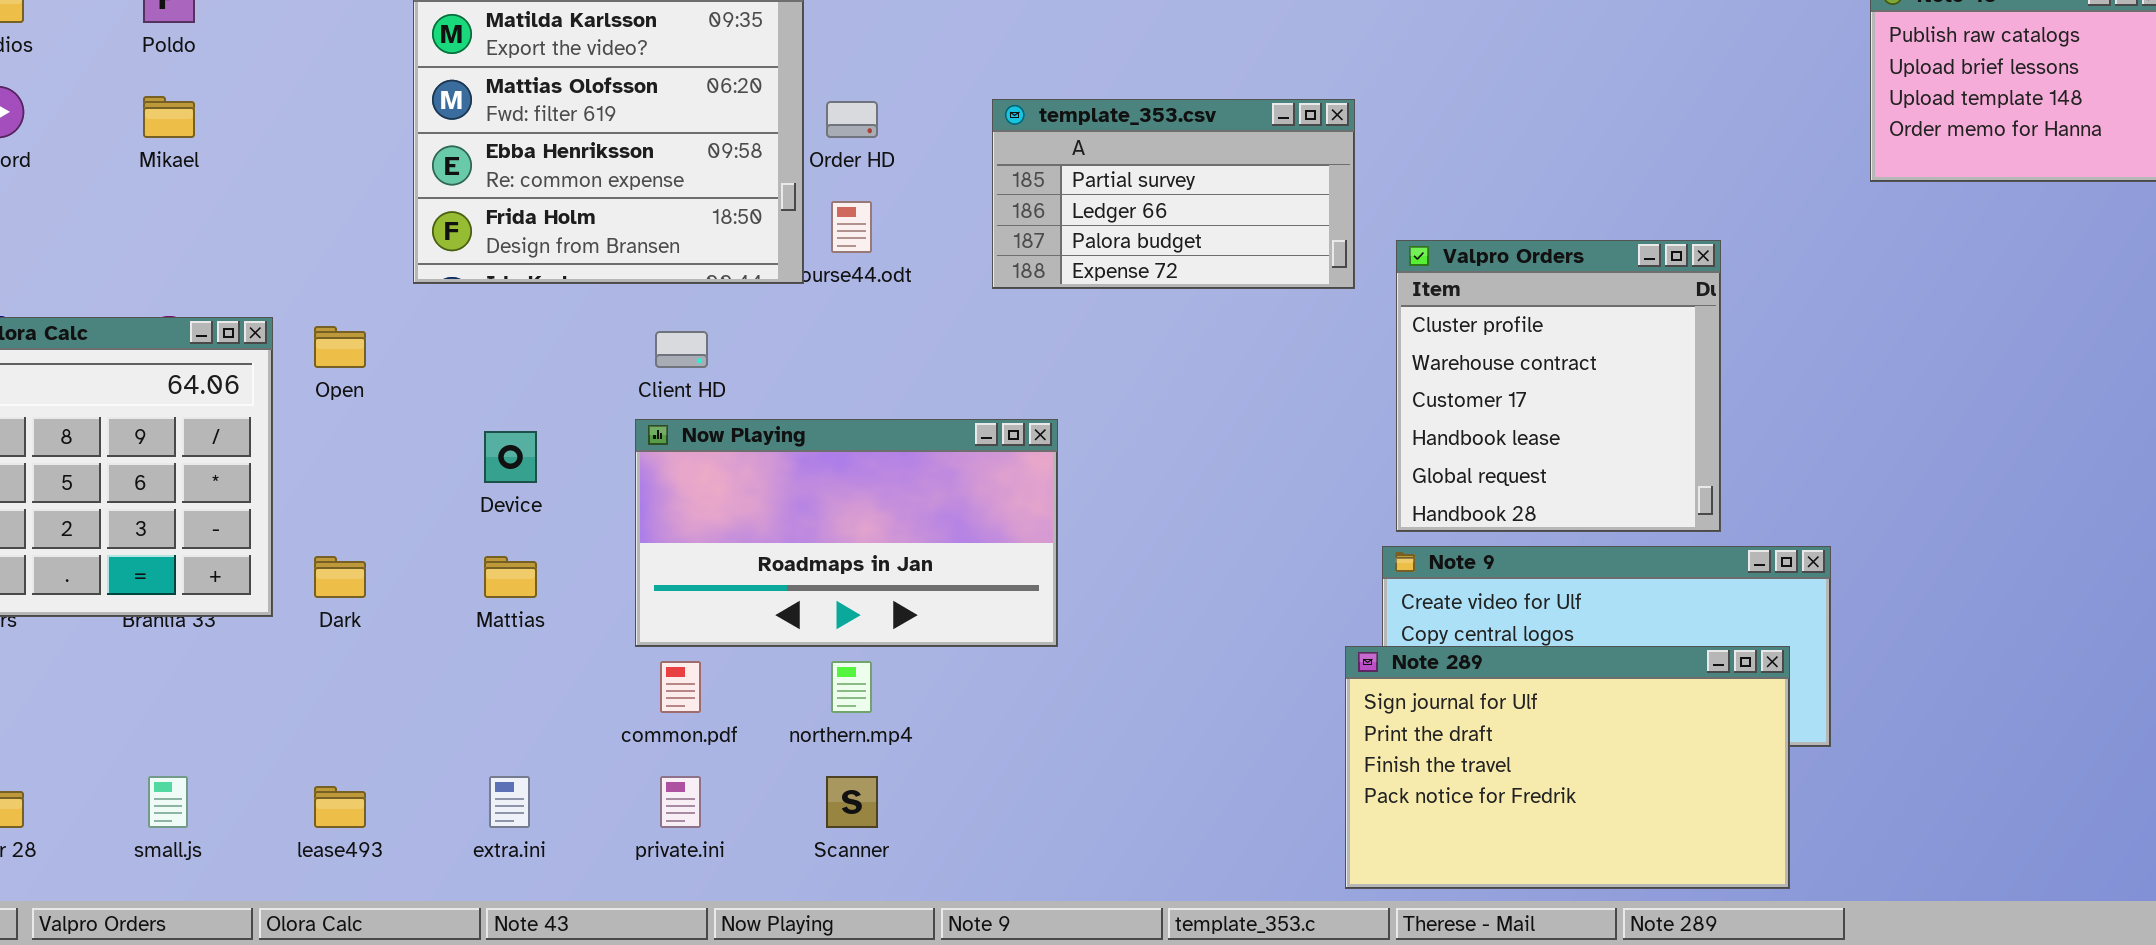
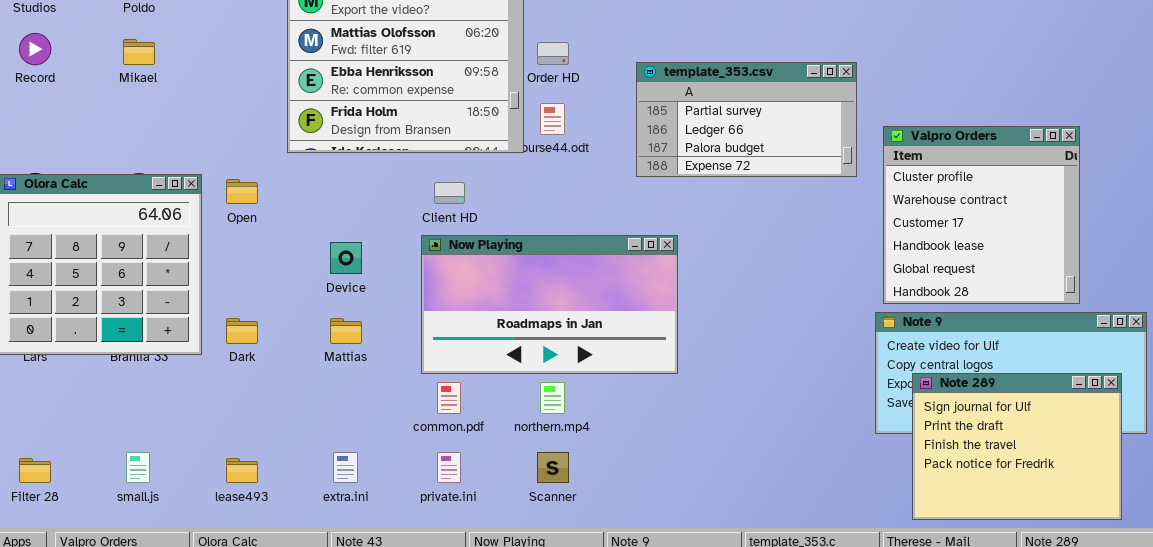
template_353.csv: [992,99,1355,289] -> [636,62,857,177], moved
Note 289: [1345,646,1790,889] -> [912,373,1122,520], resized

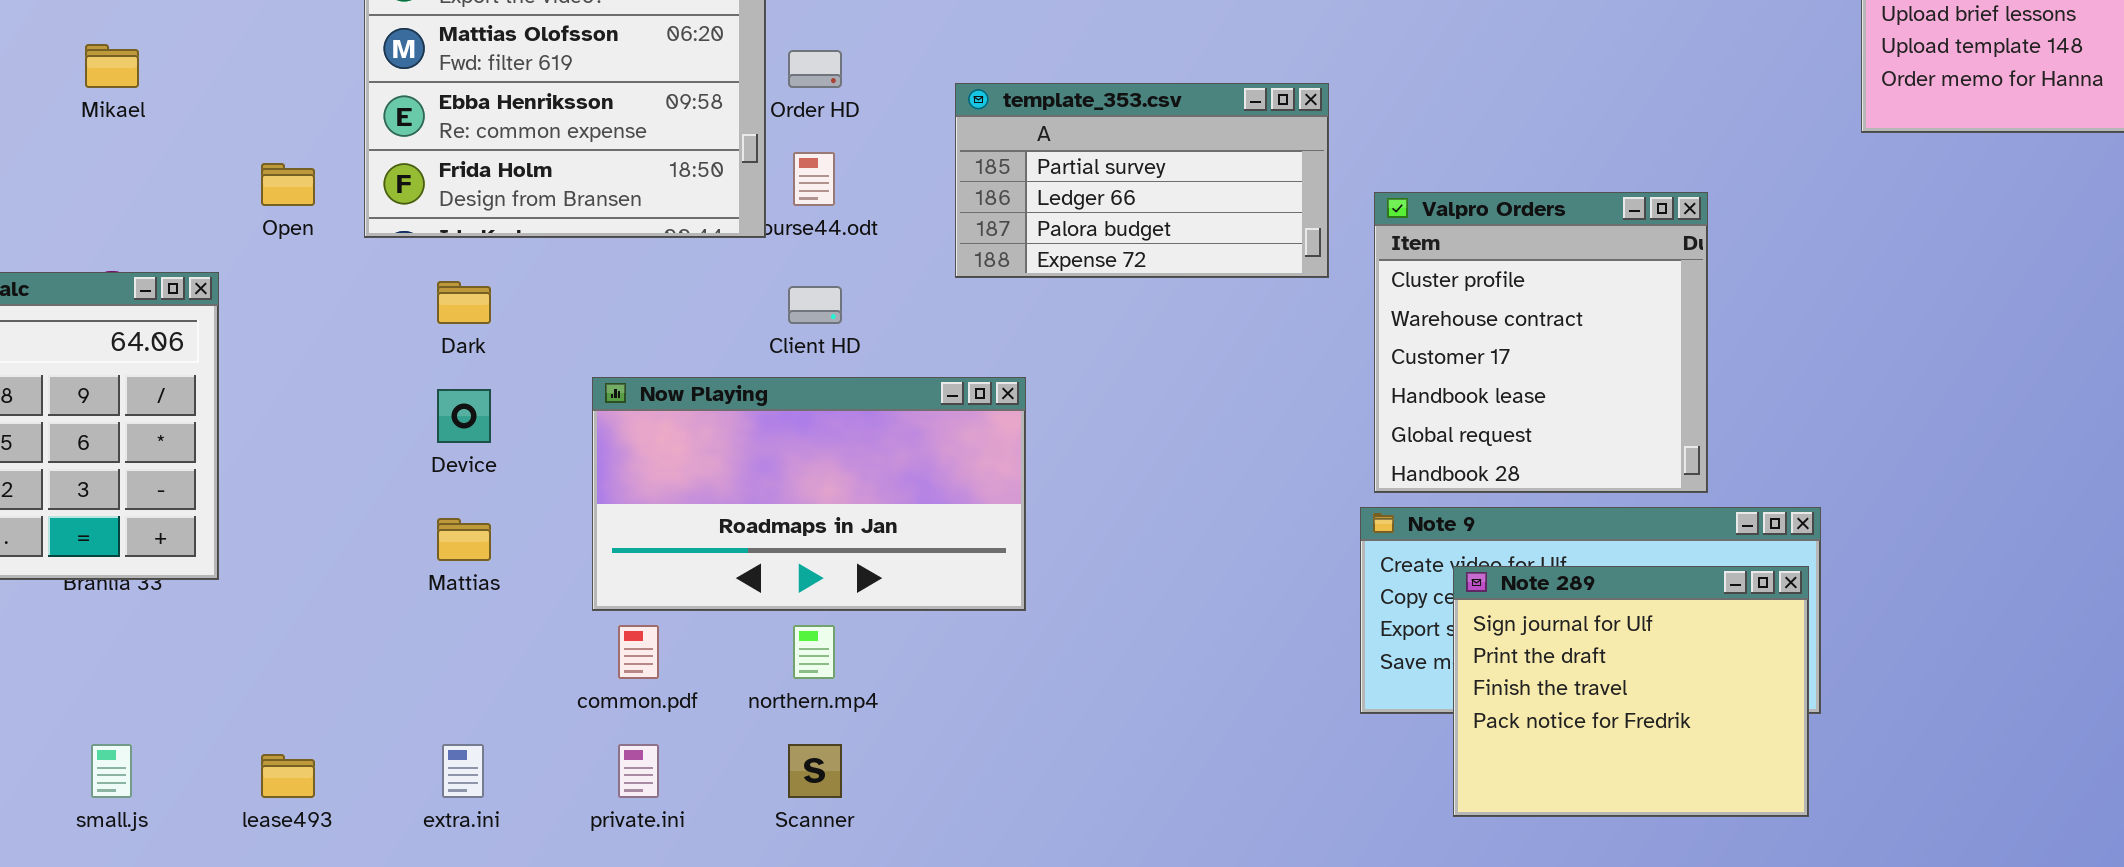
Open: [226,179,258,204] -> [261,163,315,206], moved
Client HD: [434,182,465,204] -> [788,286,842,324], moved
Dark: [226,318,258,344] -> [437,281,491,324], moved
Note 289: [912,373,1122,520] -> [1453,566,1809,817], moved

